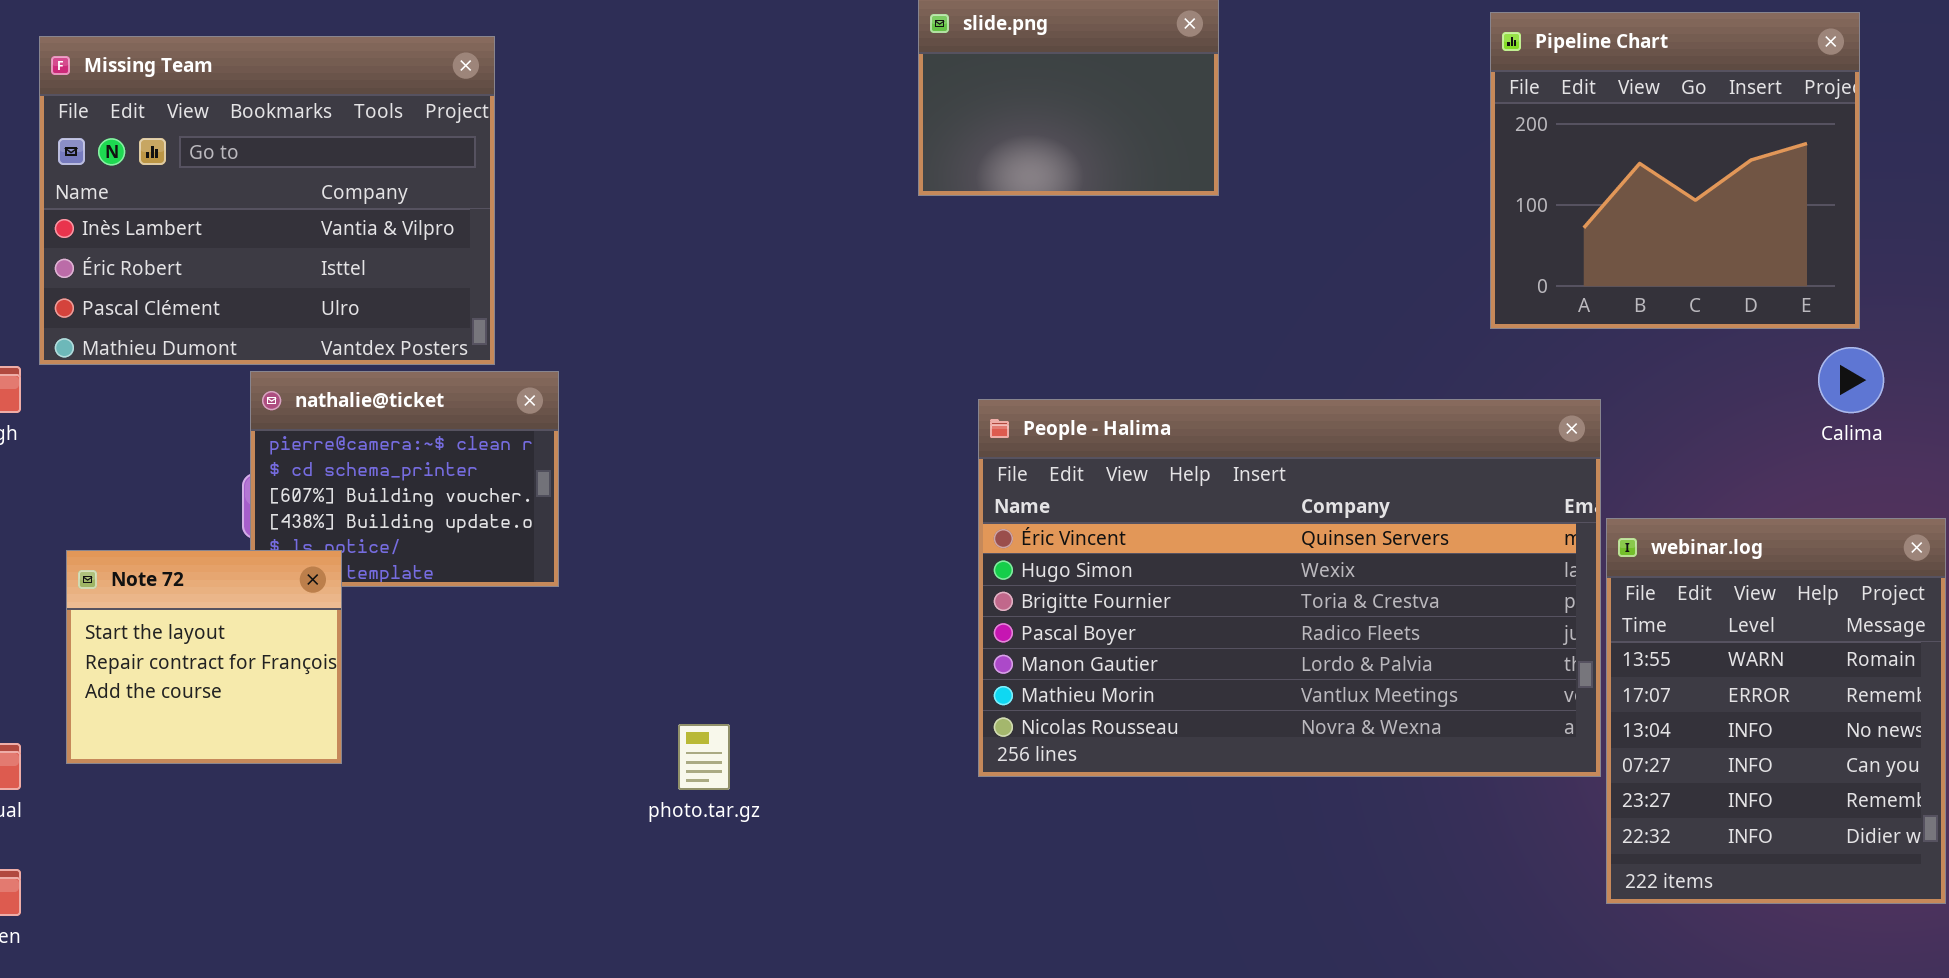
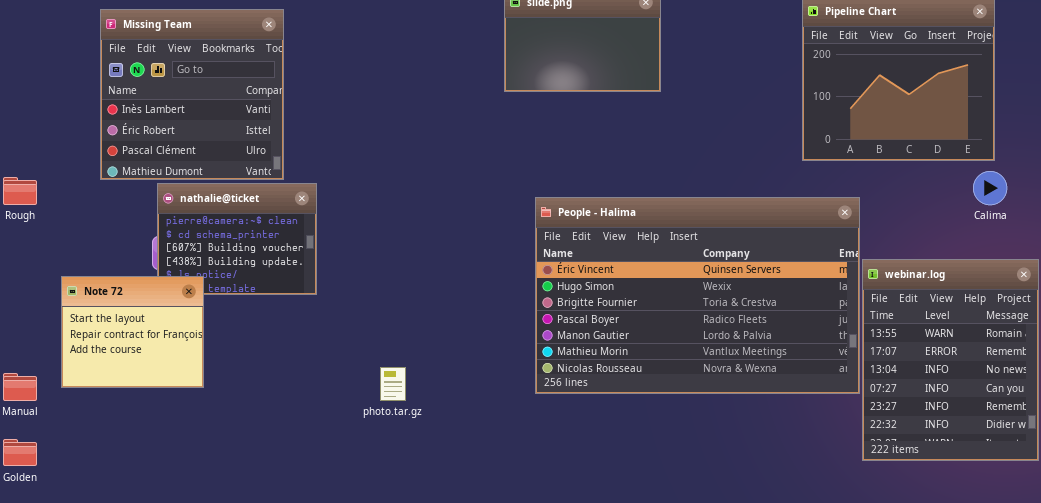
Missing Team: [39,36,495,365] -> [100,9,284,180], resized

